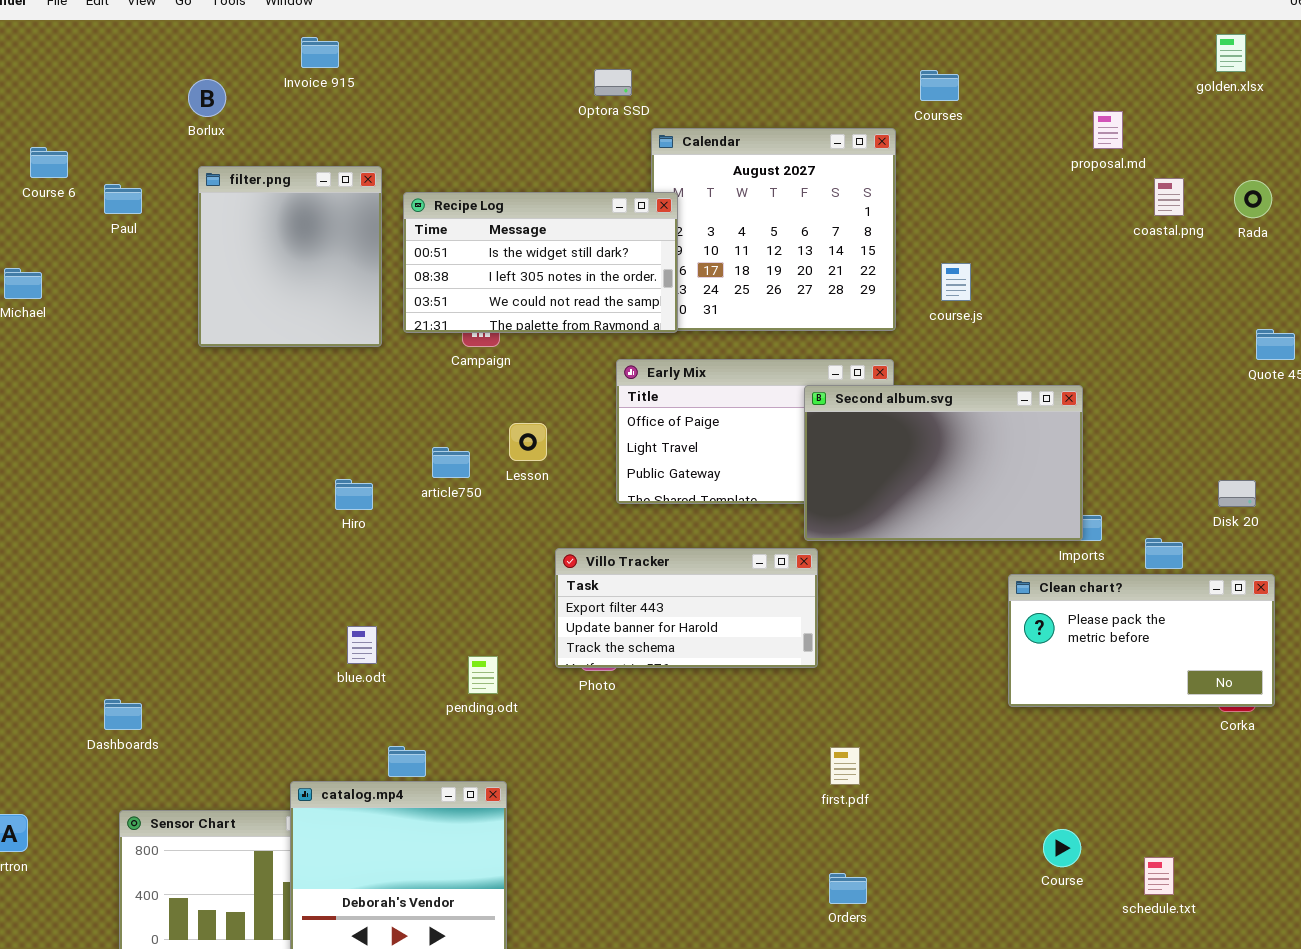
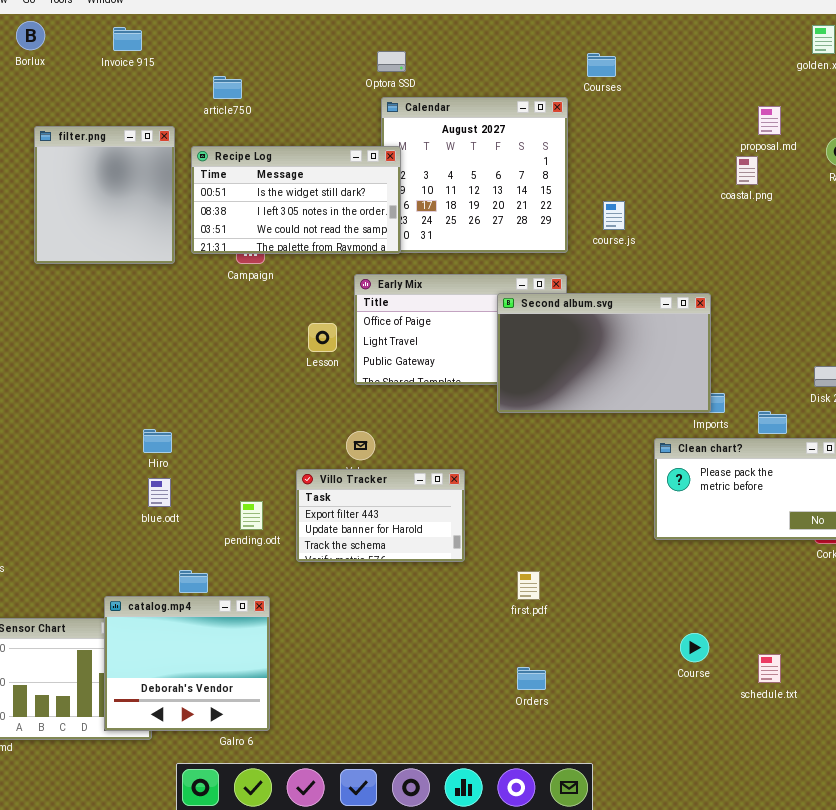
Optora SSD: [594,69,632,96] -> [377,51,406,72], moved
Borlux: [188,79,226,117] -> [16,21,45,50], moved
proposal.md: [1093,111,1123,149] -> [758,106,781,135], moved
coastal.png: [1154,178,1184,216] -> [736,156,758,185], moved
Lesson: [509,423,547,461] -> [308,323,337,352], moved
article750: [432,447,470,478] -> [213,76,242,99], moved
Hiro: [335,479,373,510] -> [143,429,172,453], moved
Villo Tracker: [555,548,818,668] -> [296,469,465,562], moved, resized

